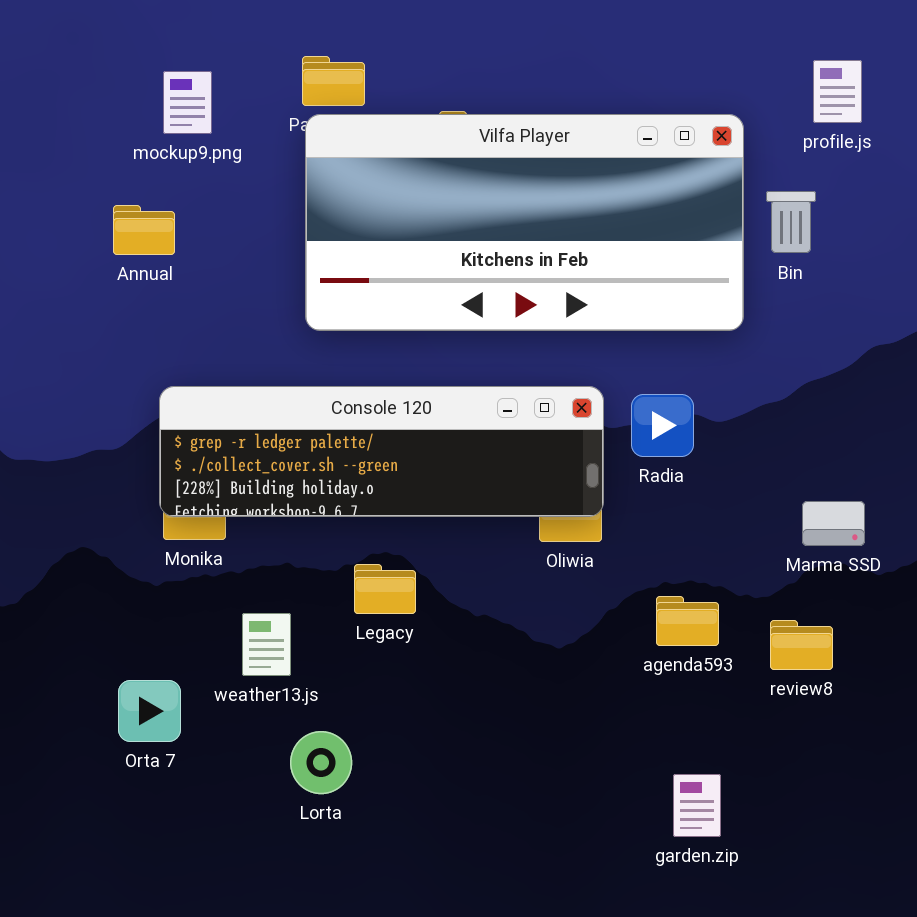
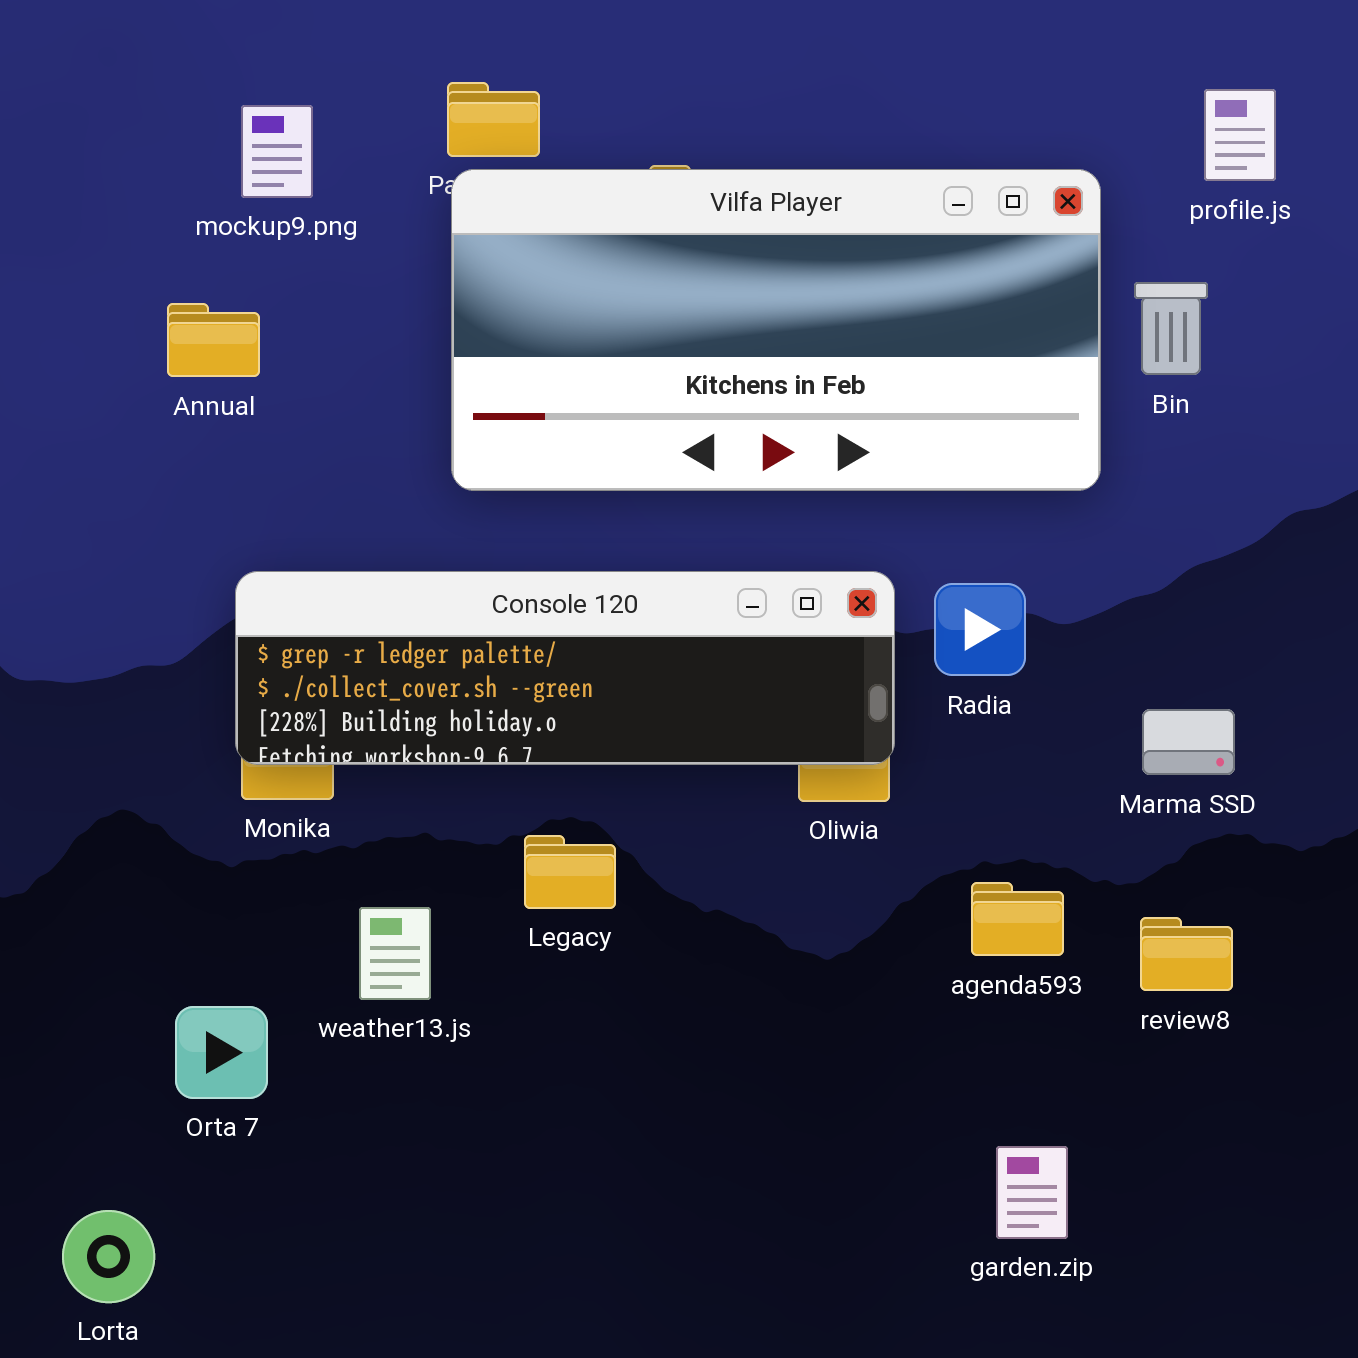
Marma SSD: [802,501,865,546] -> [1142,709,1235,775], moved
Lorta: [290,731,352,794] -> [62,1210,155,1303], moved

